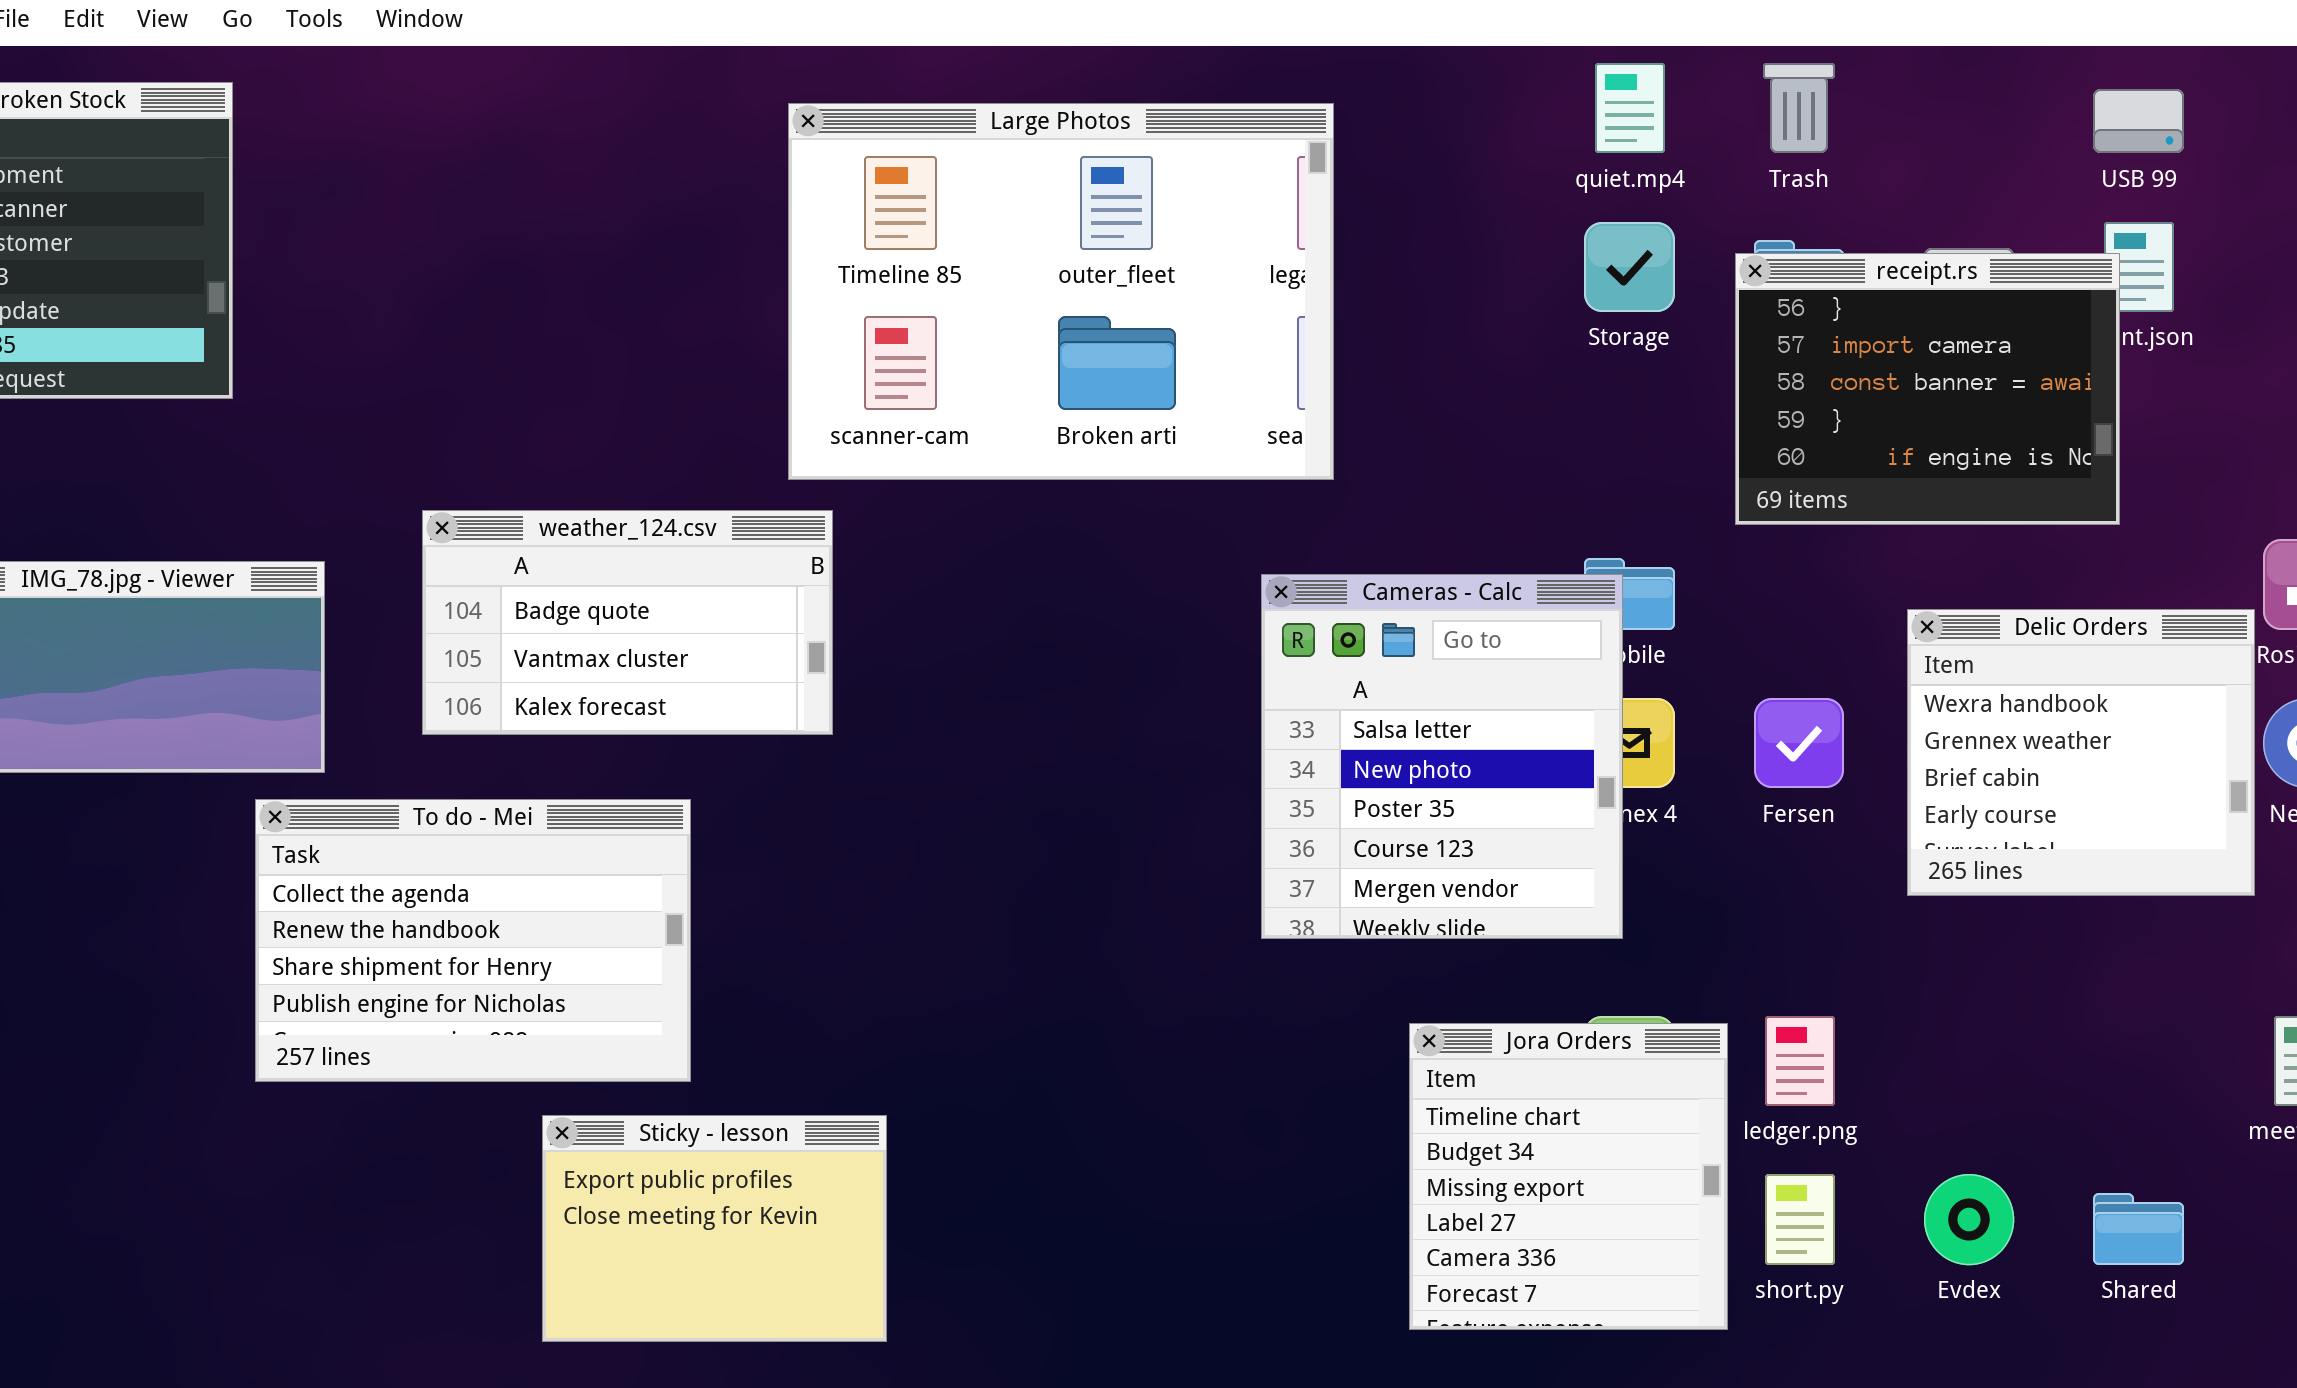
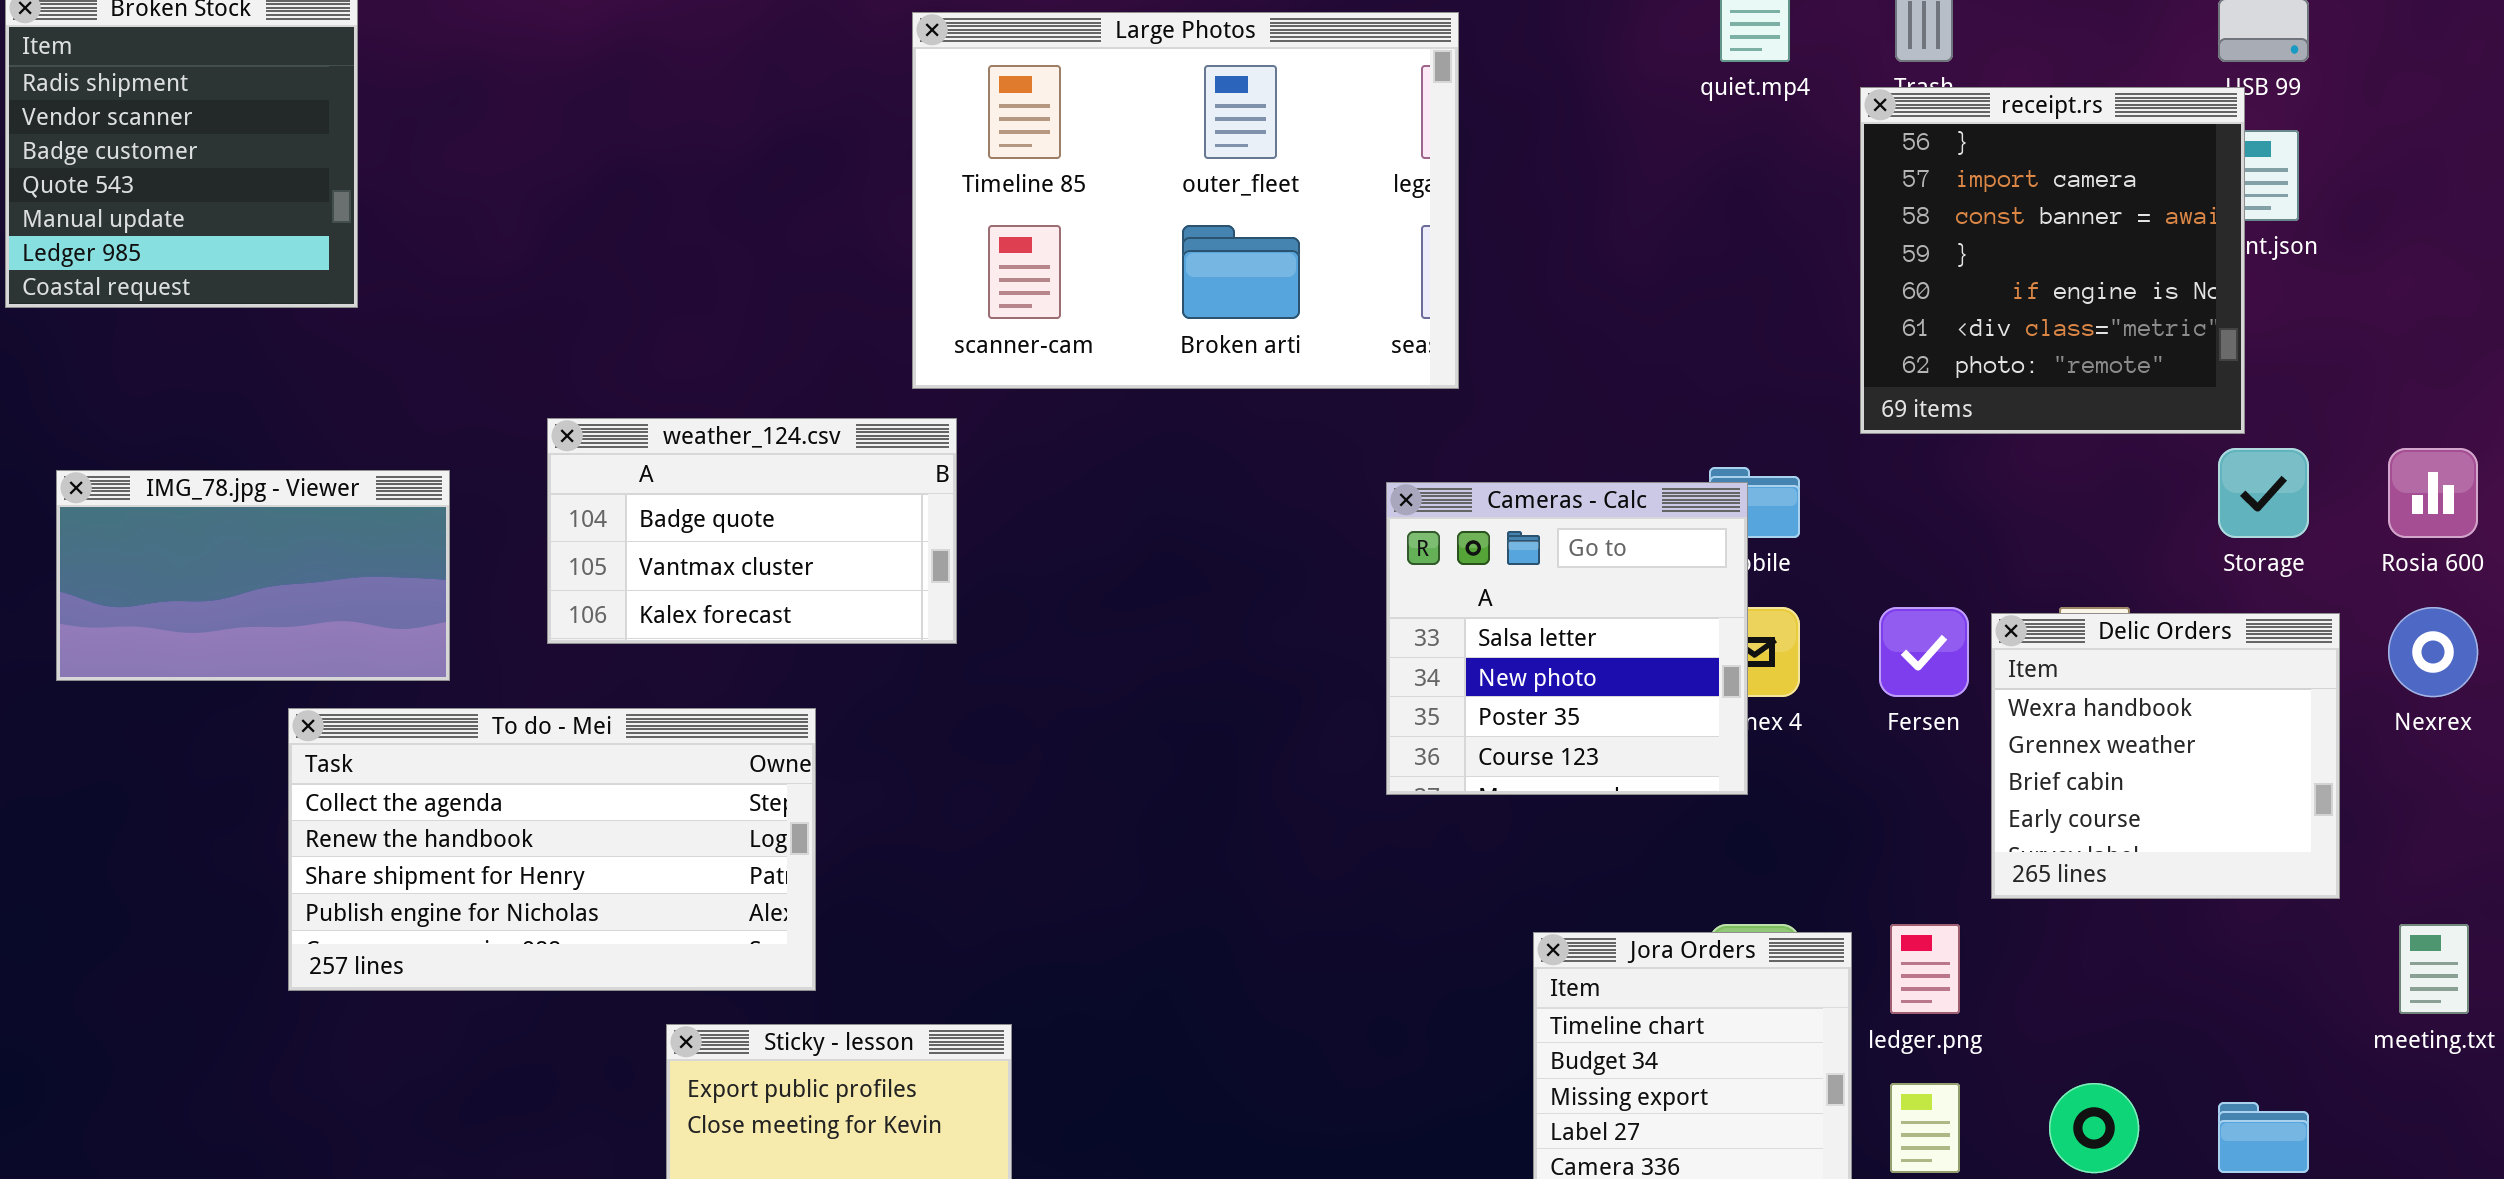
Storage: [1584,222,1675,312] -> [2218,448,2309,538], moved
receipt.rs: [1735,253,2120,525] -> [1860,87,2245,434], resized
Cameras - Calc: [1261,574,1623,939] -> [1386,482,1748,795], resized
Delic Orders: [1907,609,2255,896] -> [1991,613,2340,899], moved
To do - Mei: [255,799,691,1082] -> [288,708,816,991], resized

